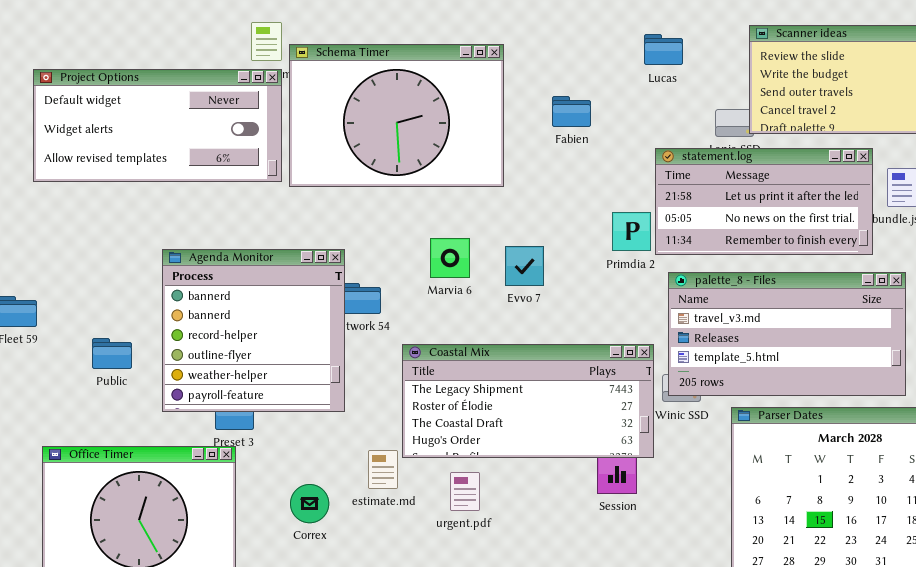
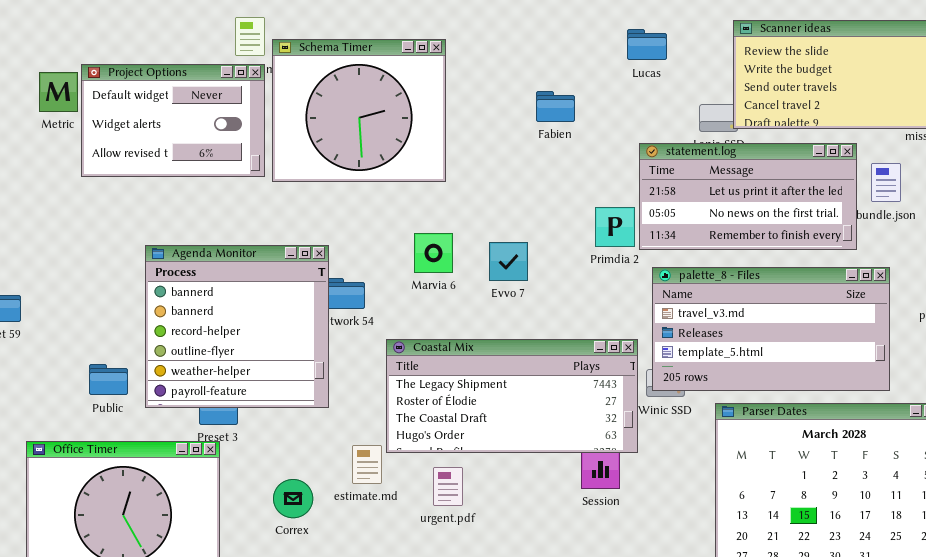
Schema Timer: [289,44,504,187] -> [272,39,446,182], resized
Project Options: [33,69,282,182] -> [81,64,265,177], resized
Public: [92,338,132,369] -> [89,364,128,395], moved

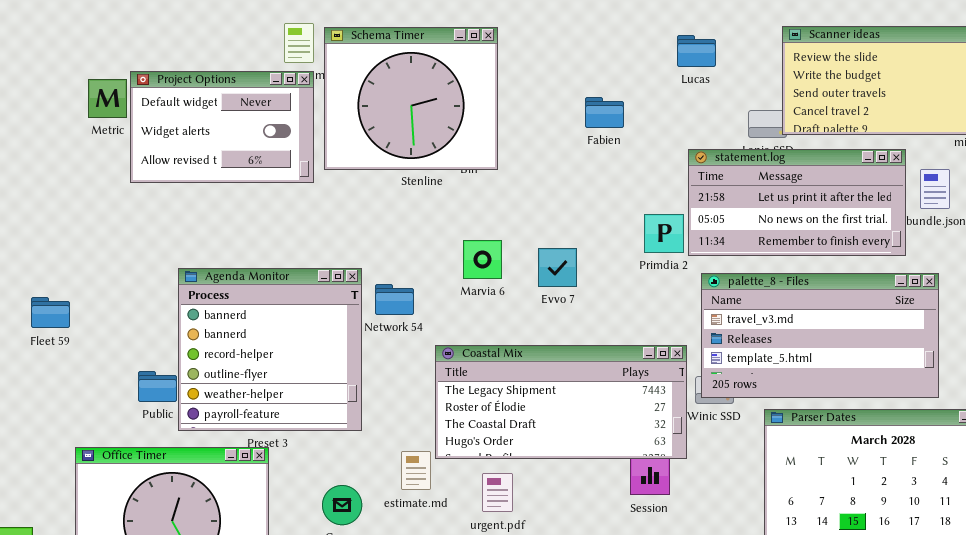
Schema Timer: [272,39,446,182] -> [324,27,498,170], moved
Agenda Monitor: [145,245,329,408] -> [178,268,362,431], moved

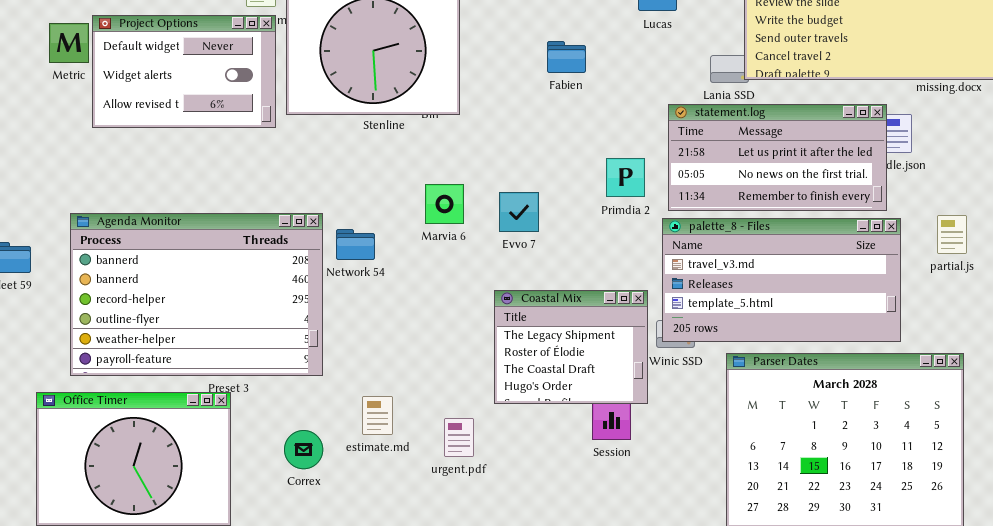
statement.log: [688,149,906,256] -> [668,104,887,211], moved
Agenda Monitor: [178,268,362,431] -> [70,213,323,376], resized
Coastal Mix: [435,345,687,459] -> [494,290,648,404], resized

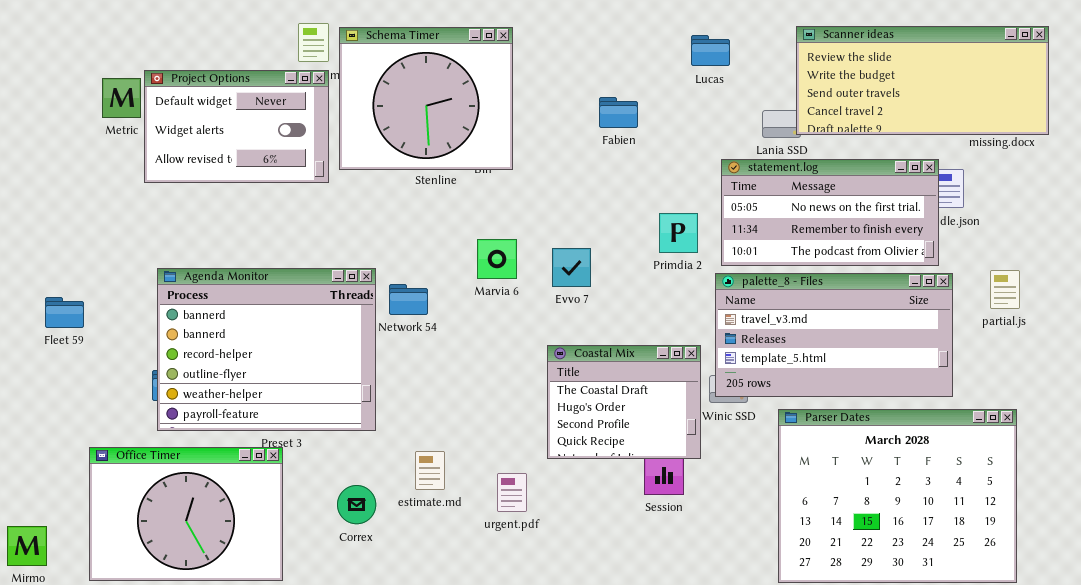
statement.log: [668,104,887,211] -> [721,159,939,266], scrolled down 1 row
Agenda Monitor: [70,213,323,376] -> [157,268,376,431], resized
Coastal Mix: [494,290,648,404] -> [547,345,701,459], scrolled down 2 rows

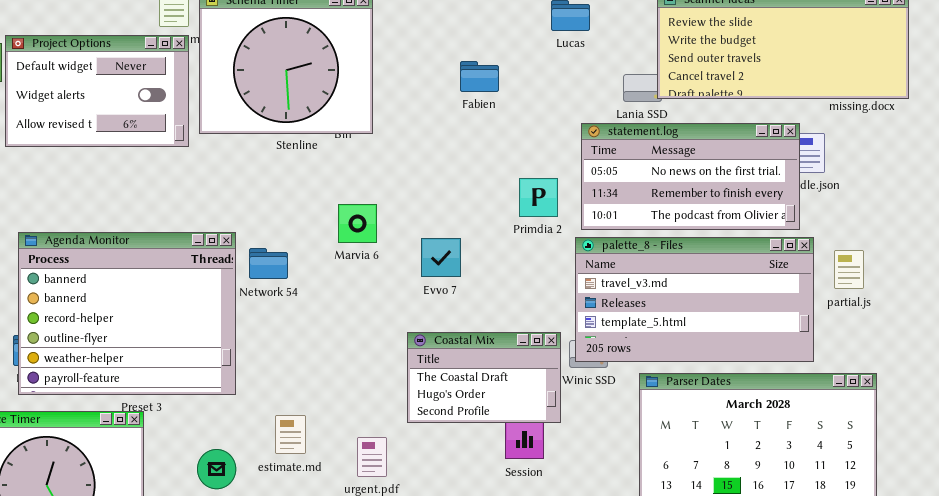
Evvo 7: [552,248,591,287] -> [421,238,461,277], moved
partial.js: [990,270,1020,309] -> [834,250,864,289], moved
Coastal Mix: [547,345,701,459] -> [407,332,561,423], resized

